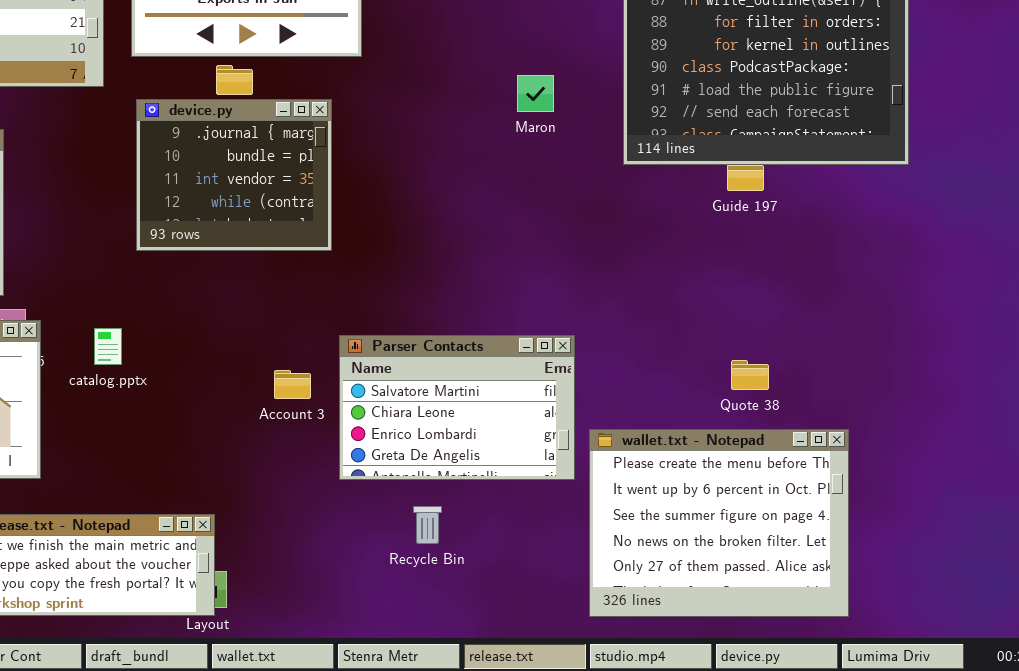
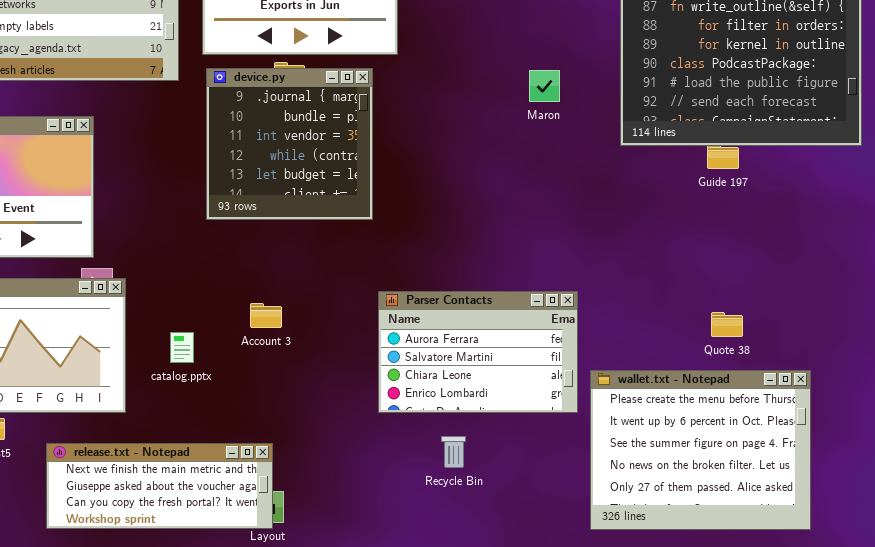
device.py: [136,99,332,251] -> [206,68,373,220], resized
catalog.pptx: [94,328,122,365] -> [170,332,194,363], moved
Parser Contacts: [339,335,575,480] -> [378,291,578,413], scrolled up 1 row
Account 3: [274,370,311,399] -> [250,303,282,328], moved

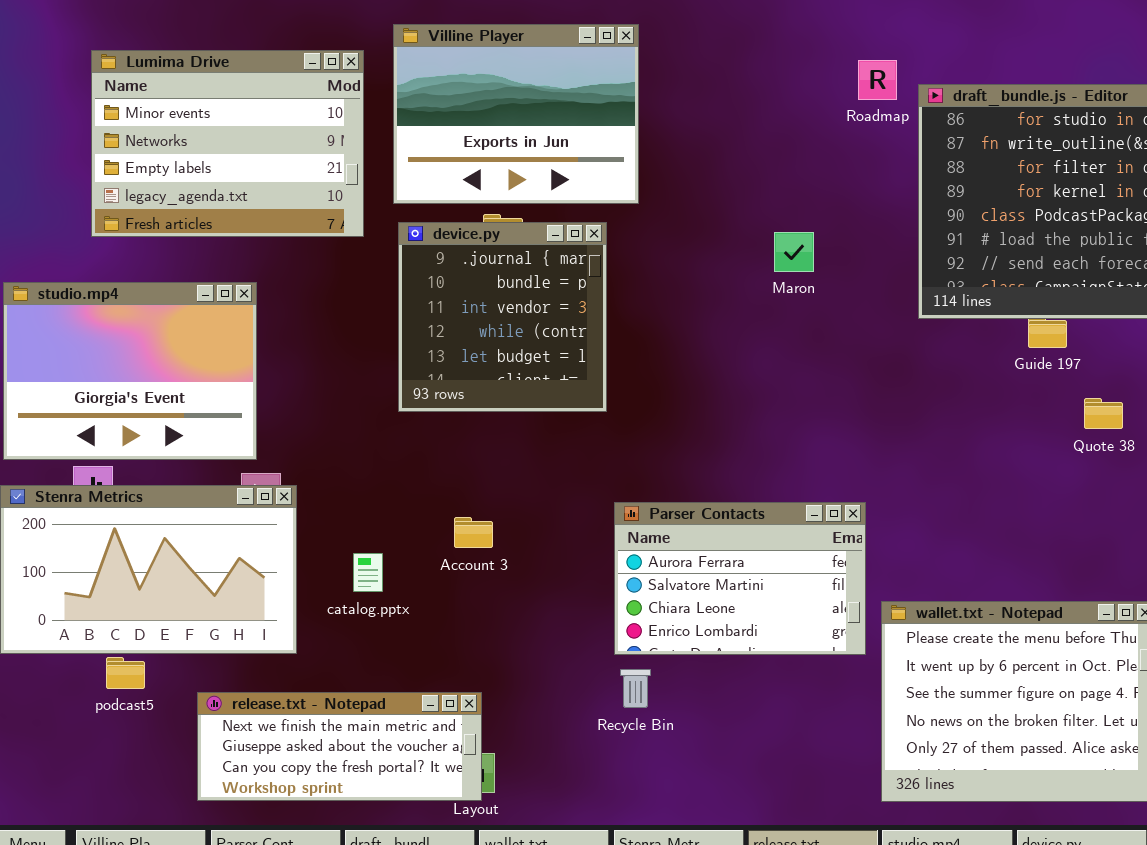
Maron: [529,70,560,102] -> [774,232,814,272], moved
Quote 38: [711,312,743,337] -> [1084,398,1123,429], moved
Recycle Bin: [441,436,466,468] -> [620,669,651,708], moved

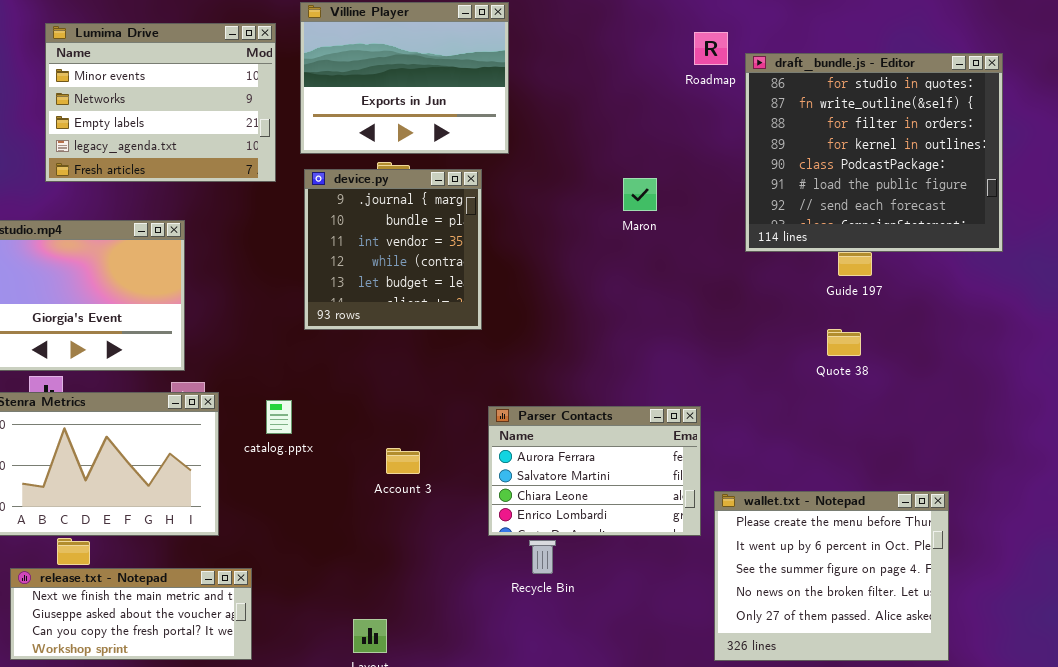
Quote 38: [1084,398,1123,429] -> [827,329,861,356], moved
Account 3: [454,517,493,548] -> [386,448,420,474], moved
catalog.pptx: [353,553,383,592] -> [266,400,292,434], moved
Recycle Bin: [620,669,651,708] -> [529,540,556,574], moved
release.txt - Notepad: [197,692,482,801] -> [10,568,252,660], moved

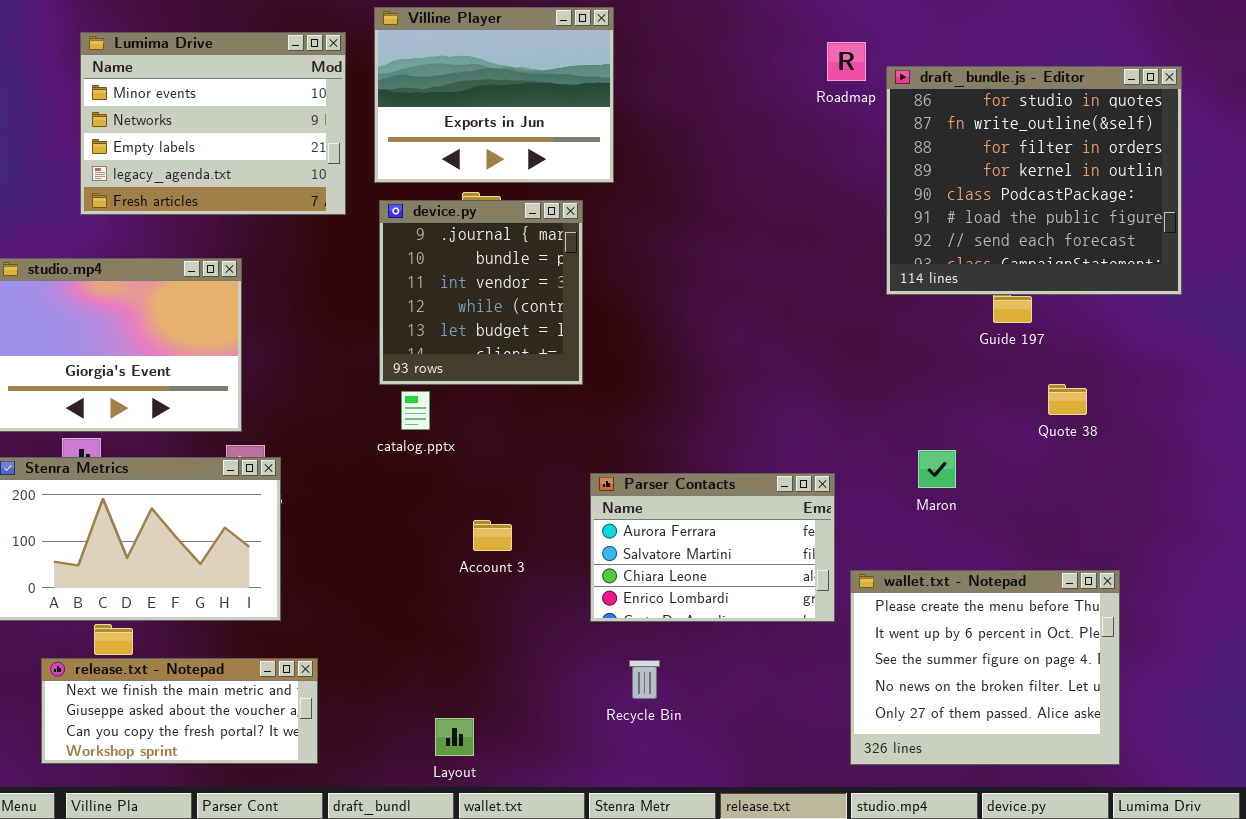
Maron: [623,178,657,211] -> [918,450,956,488], moved
Quote 38: [827,329,861,356] -> [1048,384,1087,415], moved
catalog.pptx: [266,400,292,434] -> [401,391,430,430], moved
Recycle Bin: [529,540,556,574] -> [629,660,660,699], moved

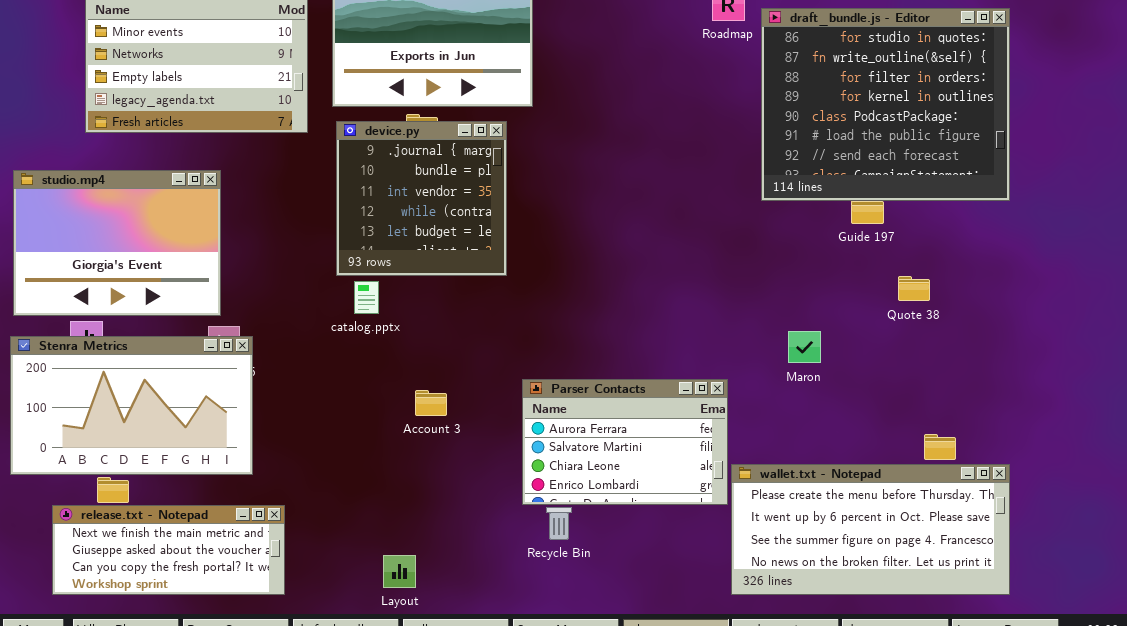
Parser Contacts: [590,473,835,622] -> [522,379,728,505], moved
wallet.txt - Notepad: [850,570,1120,765] -> [731,464,1010,595], resized

